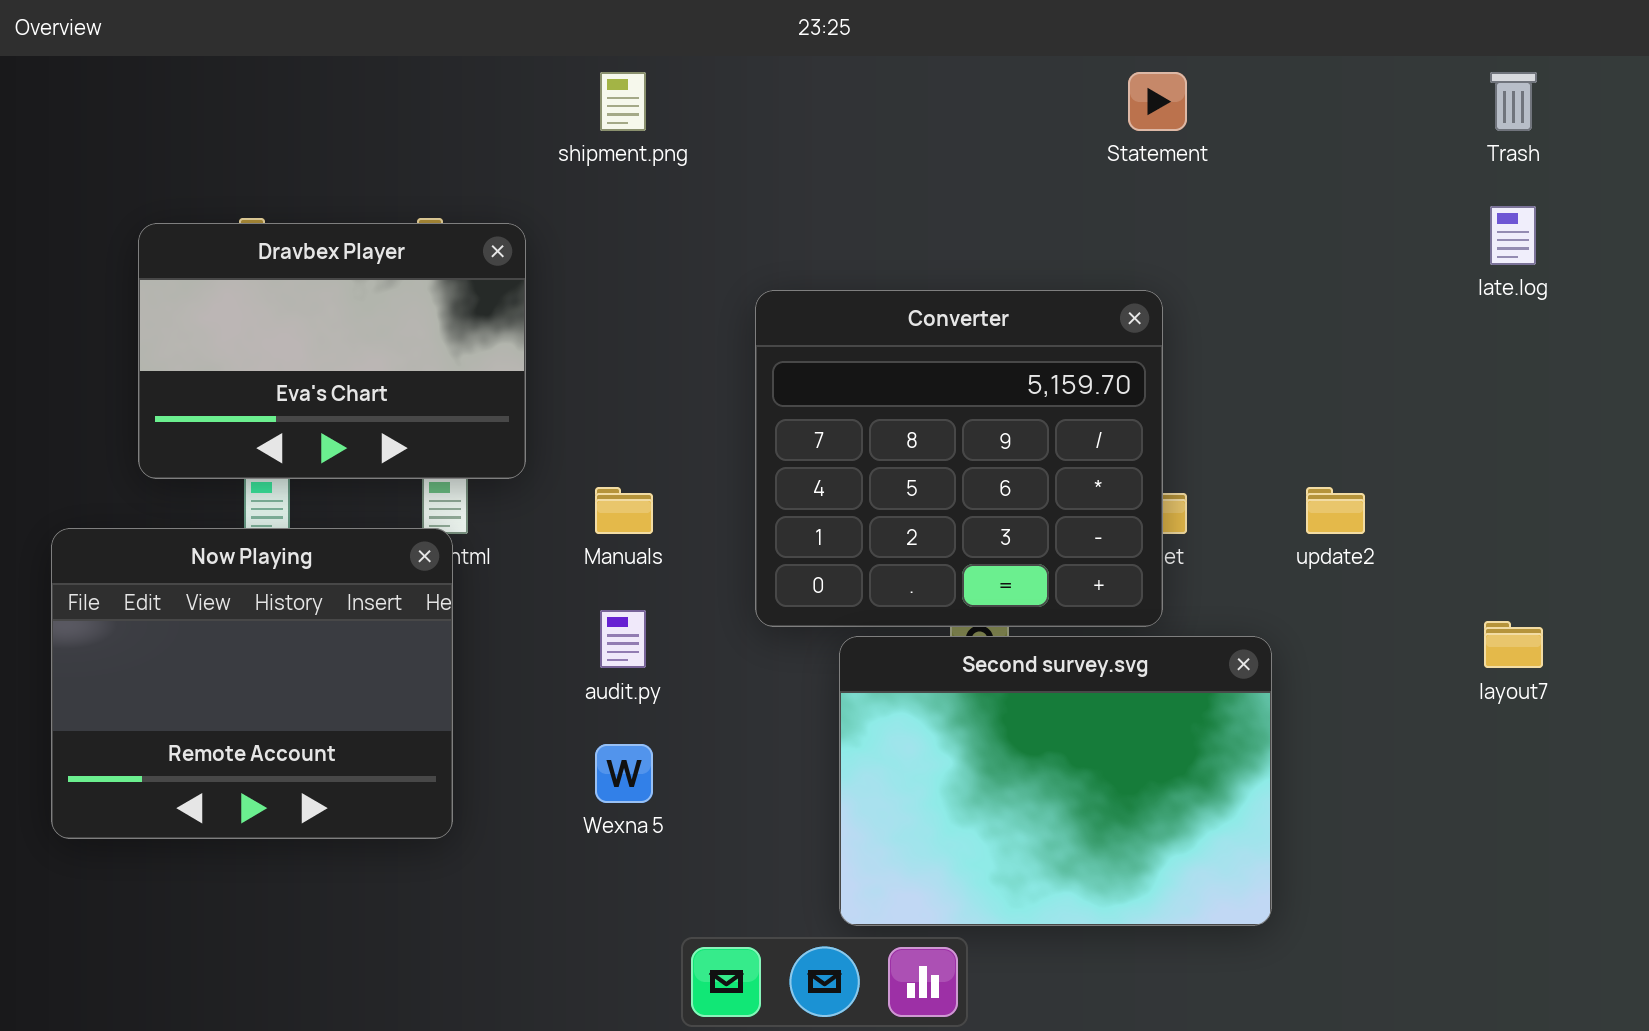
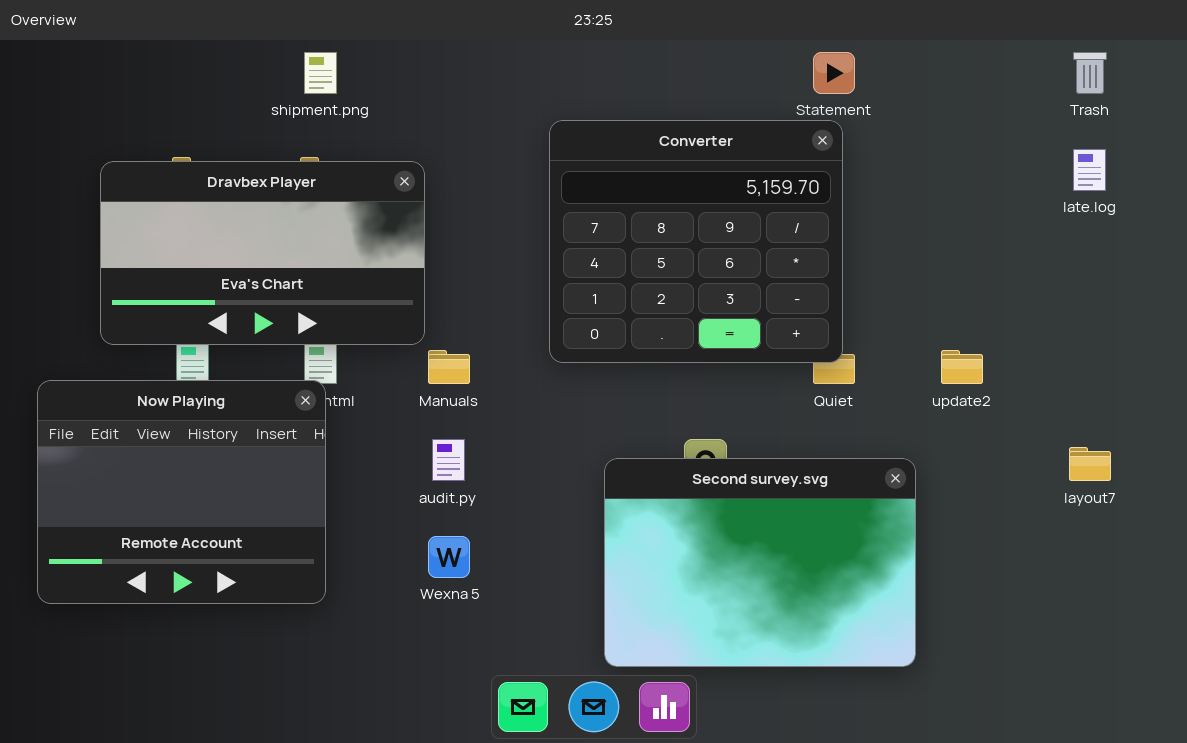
shipment.png: [600,72,646,131] -> [304,52,337,94], moved
Dravbex Player: [138,223,526,479] -> [100,161,425,345], resized
Converter: [755,290,1163,627] -> [549,120,843,363], moved

